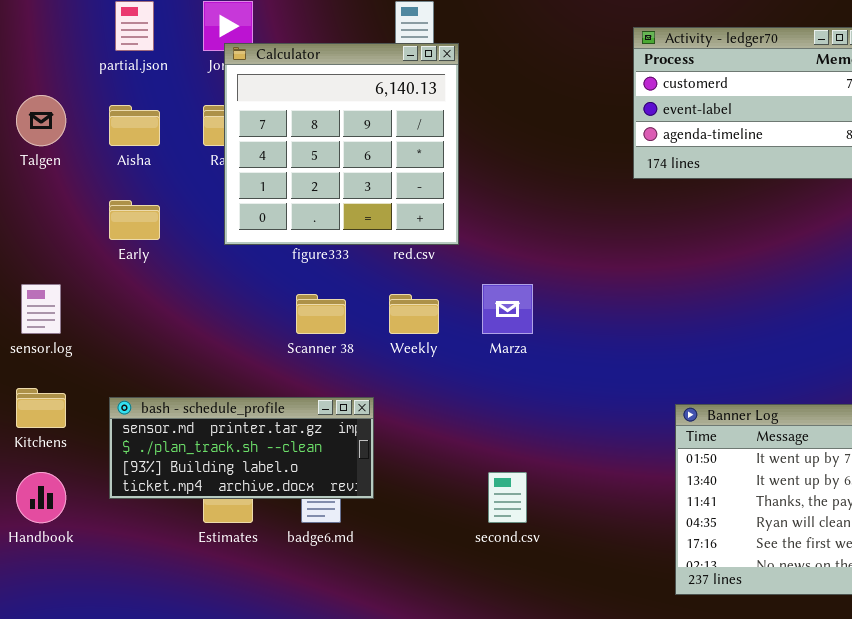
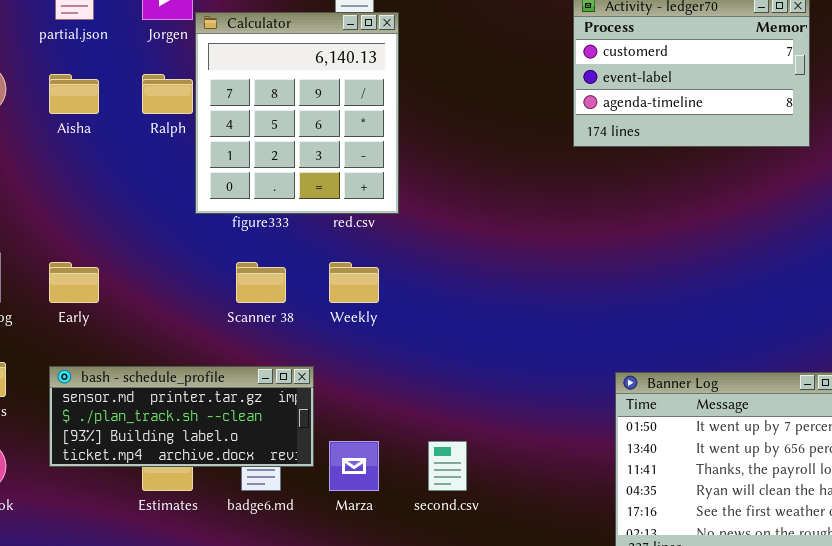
Calculator: [224,43,459,245] -> [195,12,399,214], resized
Early: [109,200,160,240] -> [49,262,99,303], moved
Marza: [482,284,533,334] -> [329,441,379,491], moved

